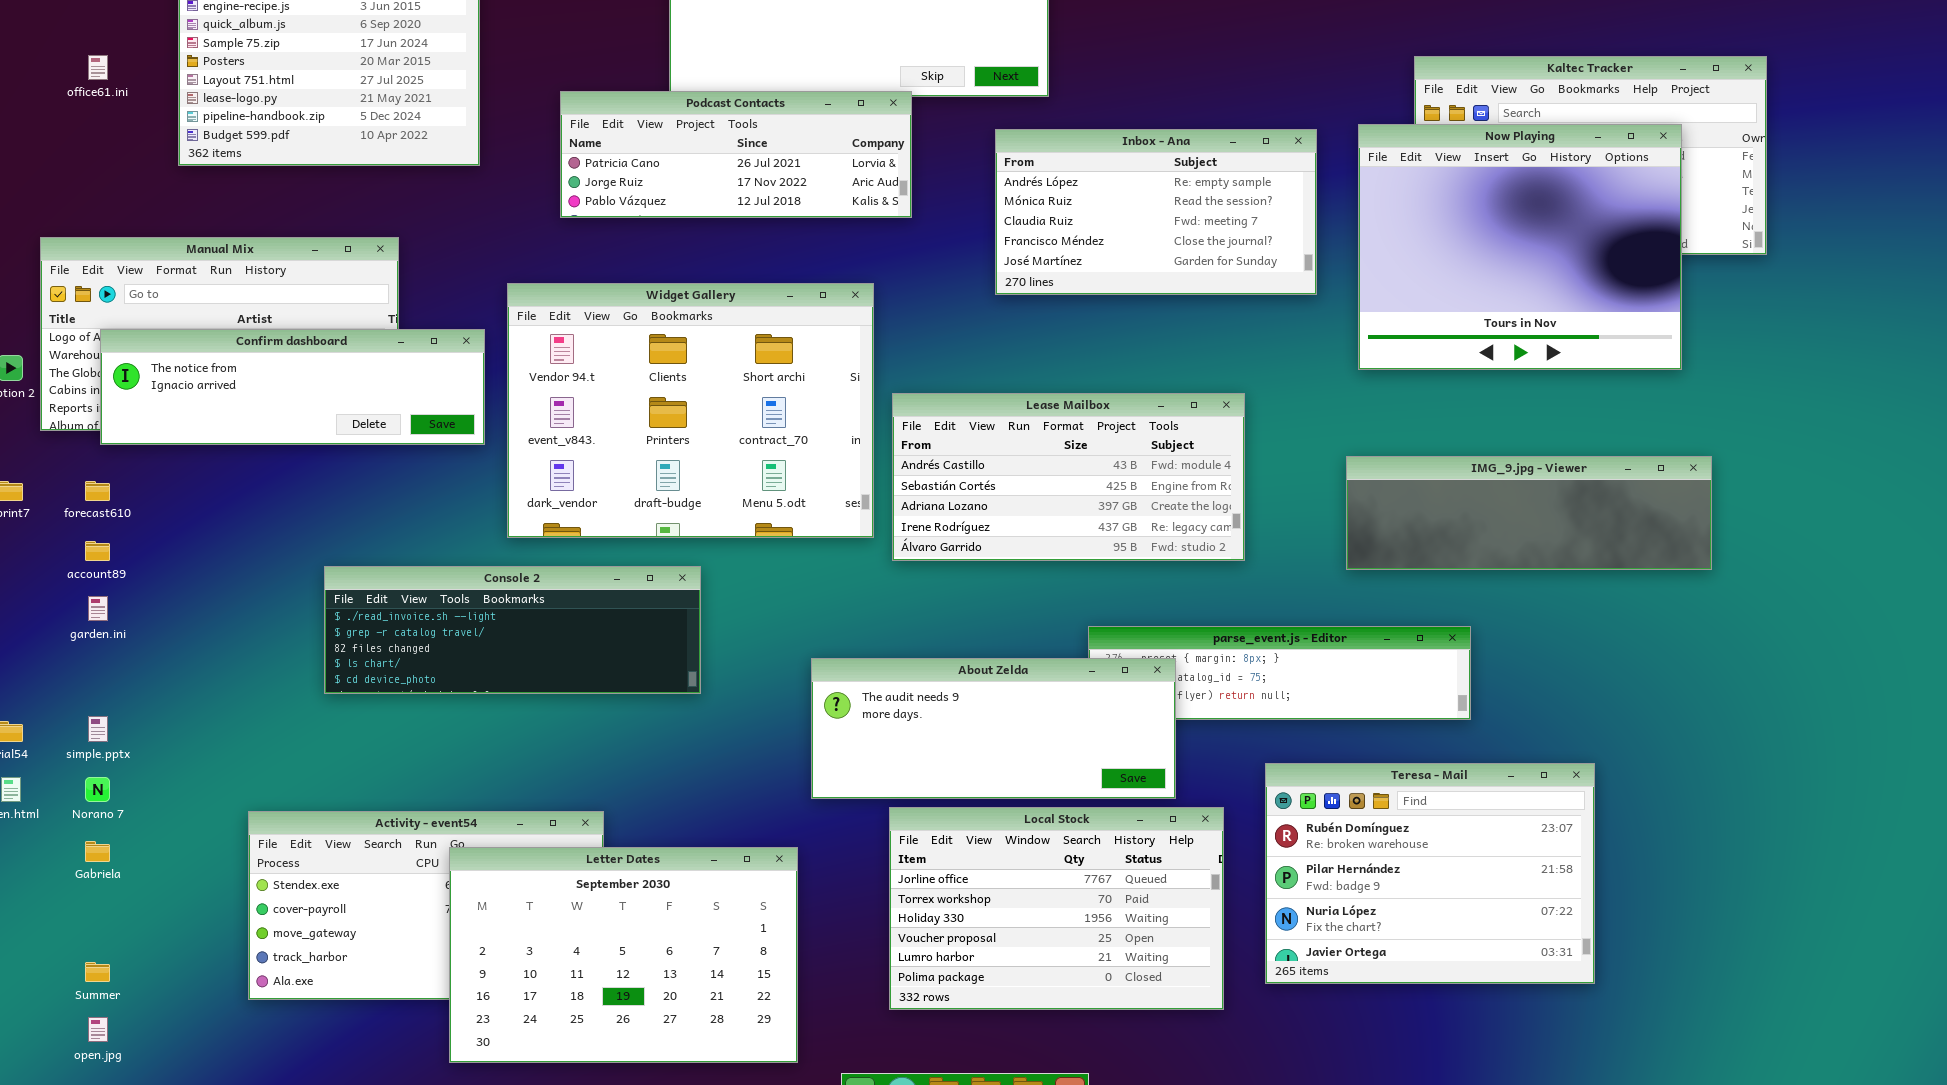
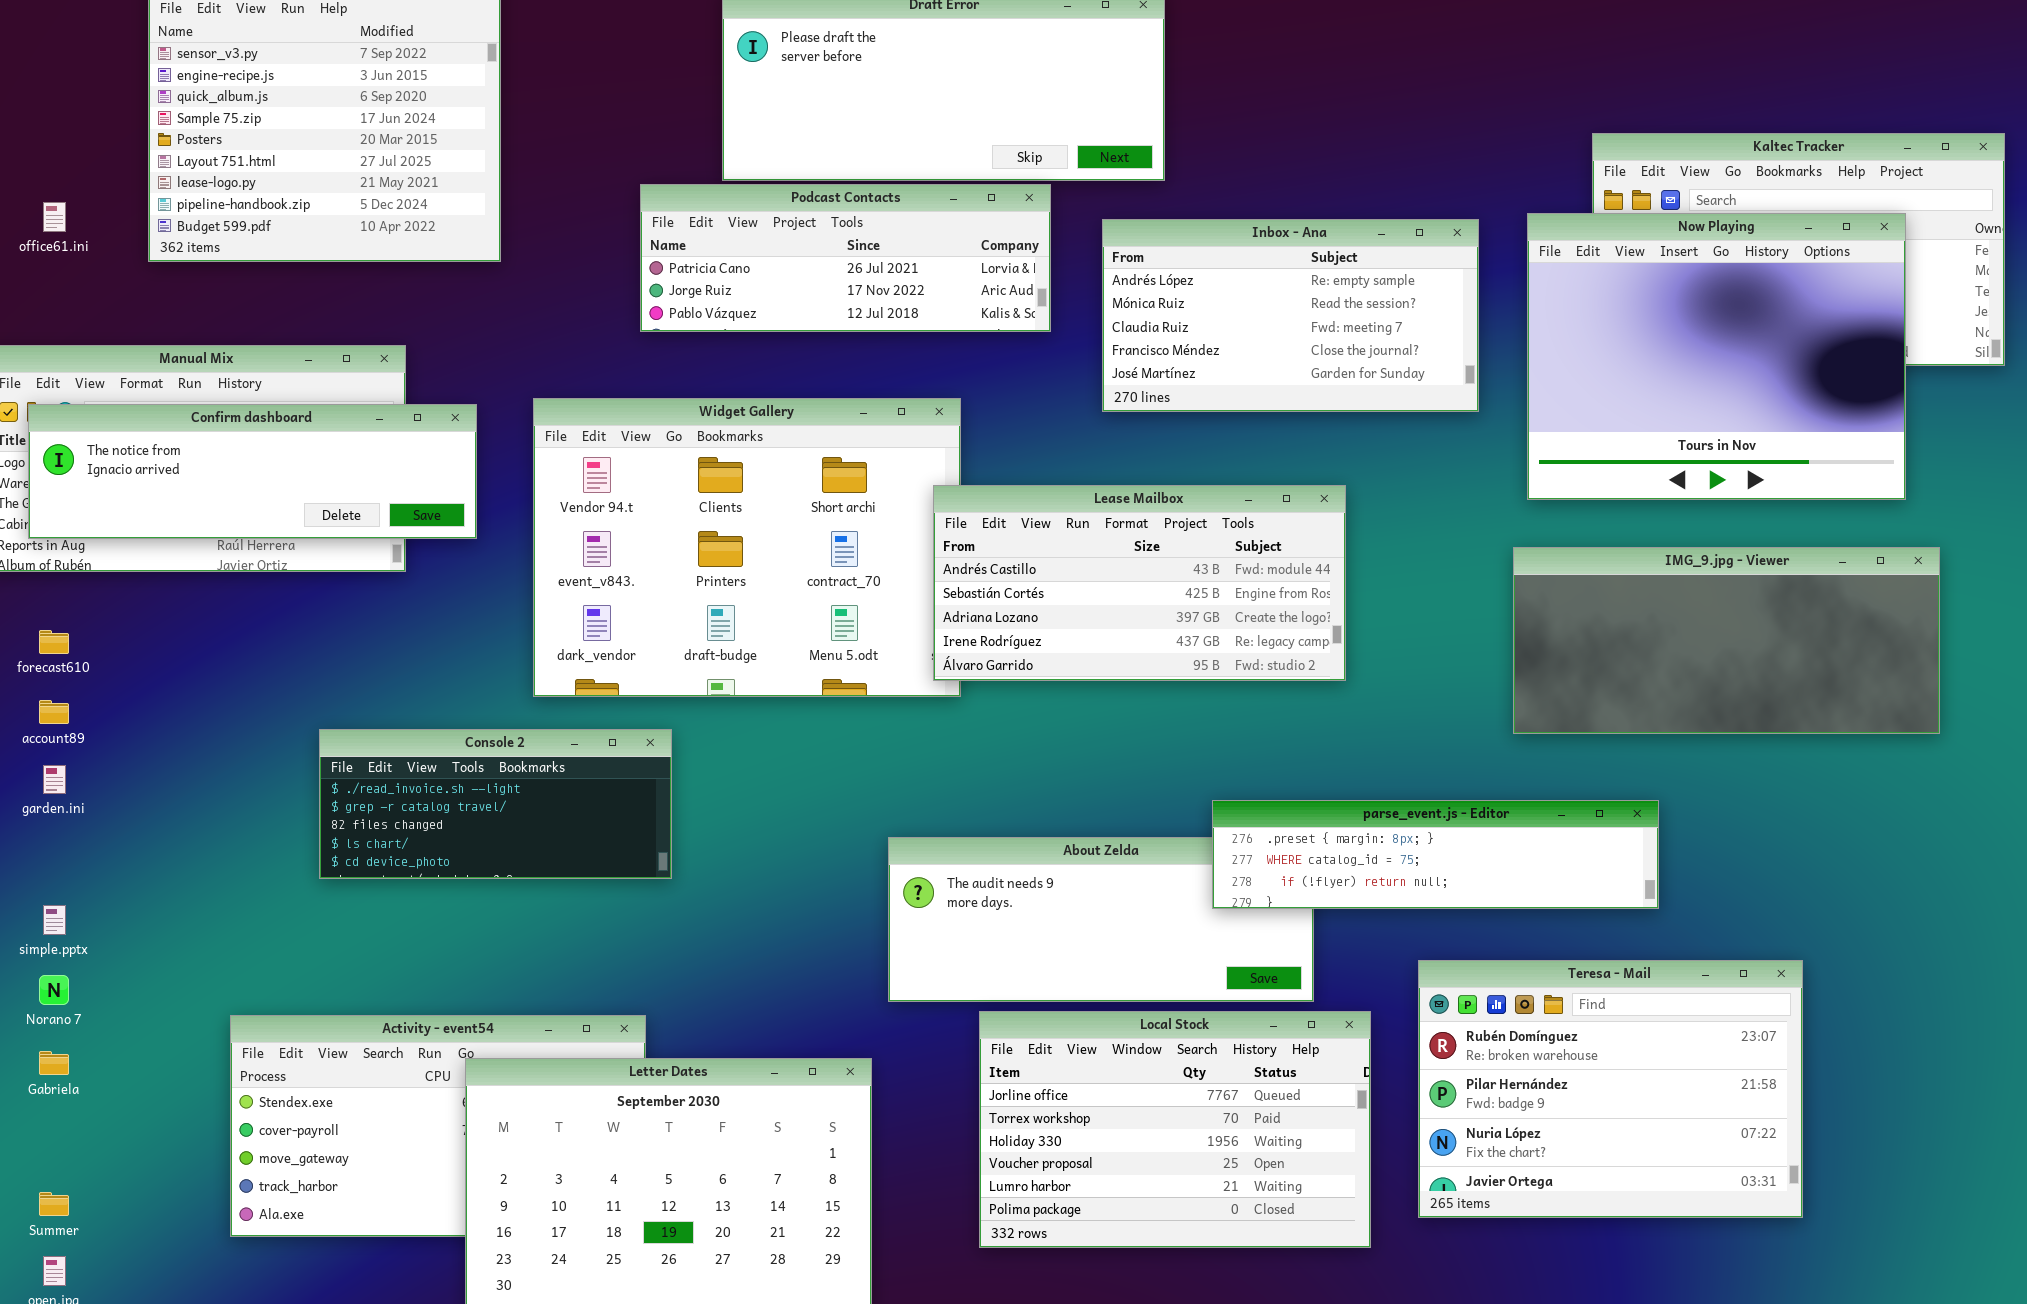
office61.ini: [88,55,108,80] -> [43,202,66,232], moved
Podcast Contacts: [560,91,912,218] -> [640,184,1051,332], moved
Confirm dashboard: [100,329,485,445] -> [28,404,477,539], moved
Lease Mailbox: [892,393,1245,561] -> [933,485,1346,681], moved
IMG_9.jpg - Viewer: [1346,456,1712,570] -> [1513,547,1940,734], resized
Console 2: [324,566,701,694] -> [319,729,672,879], resized
parse_event.js - Editor: [1088,626,1471,720] -> [1212,800,1659,909], raised

